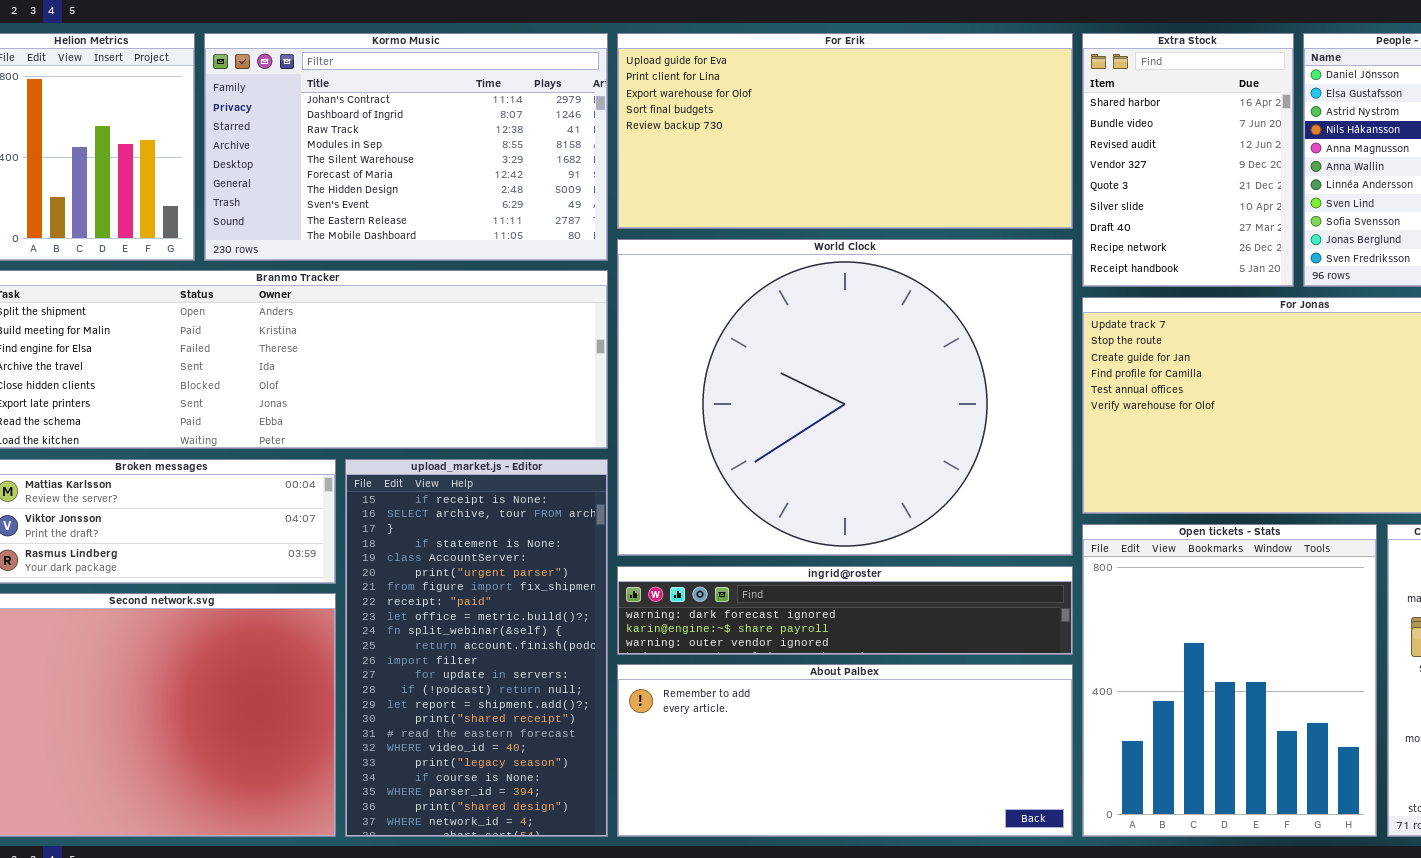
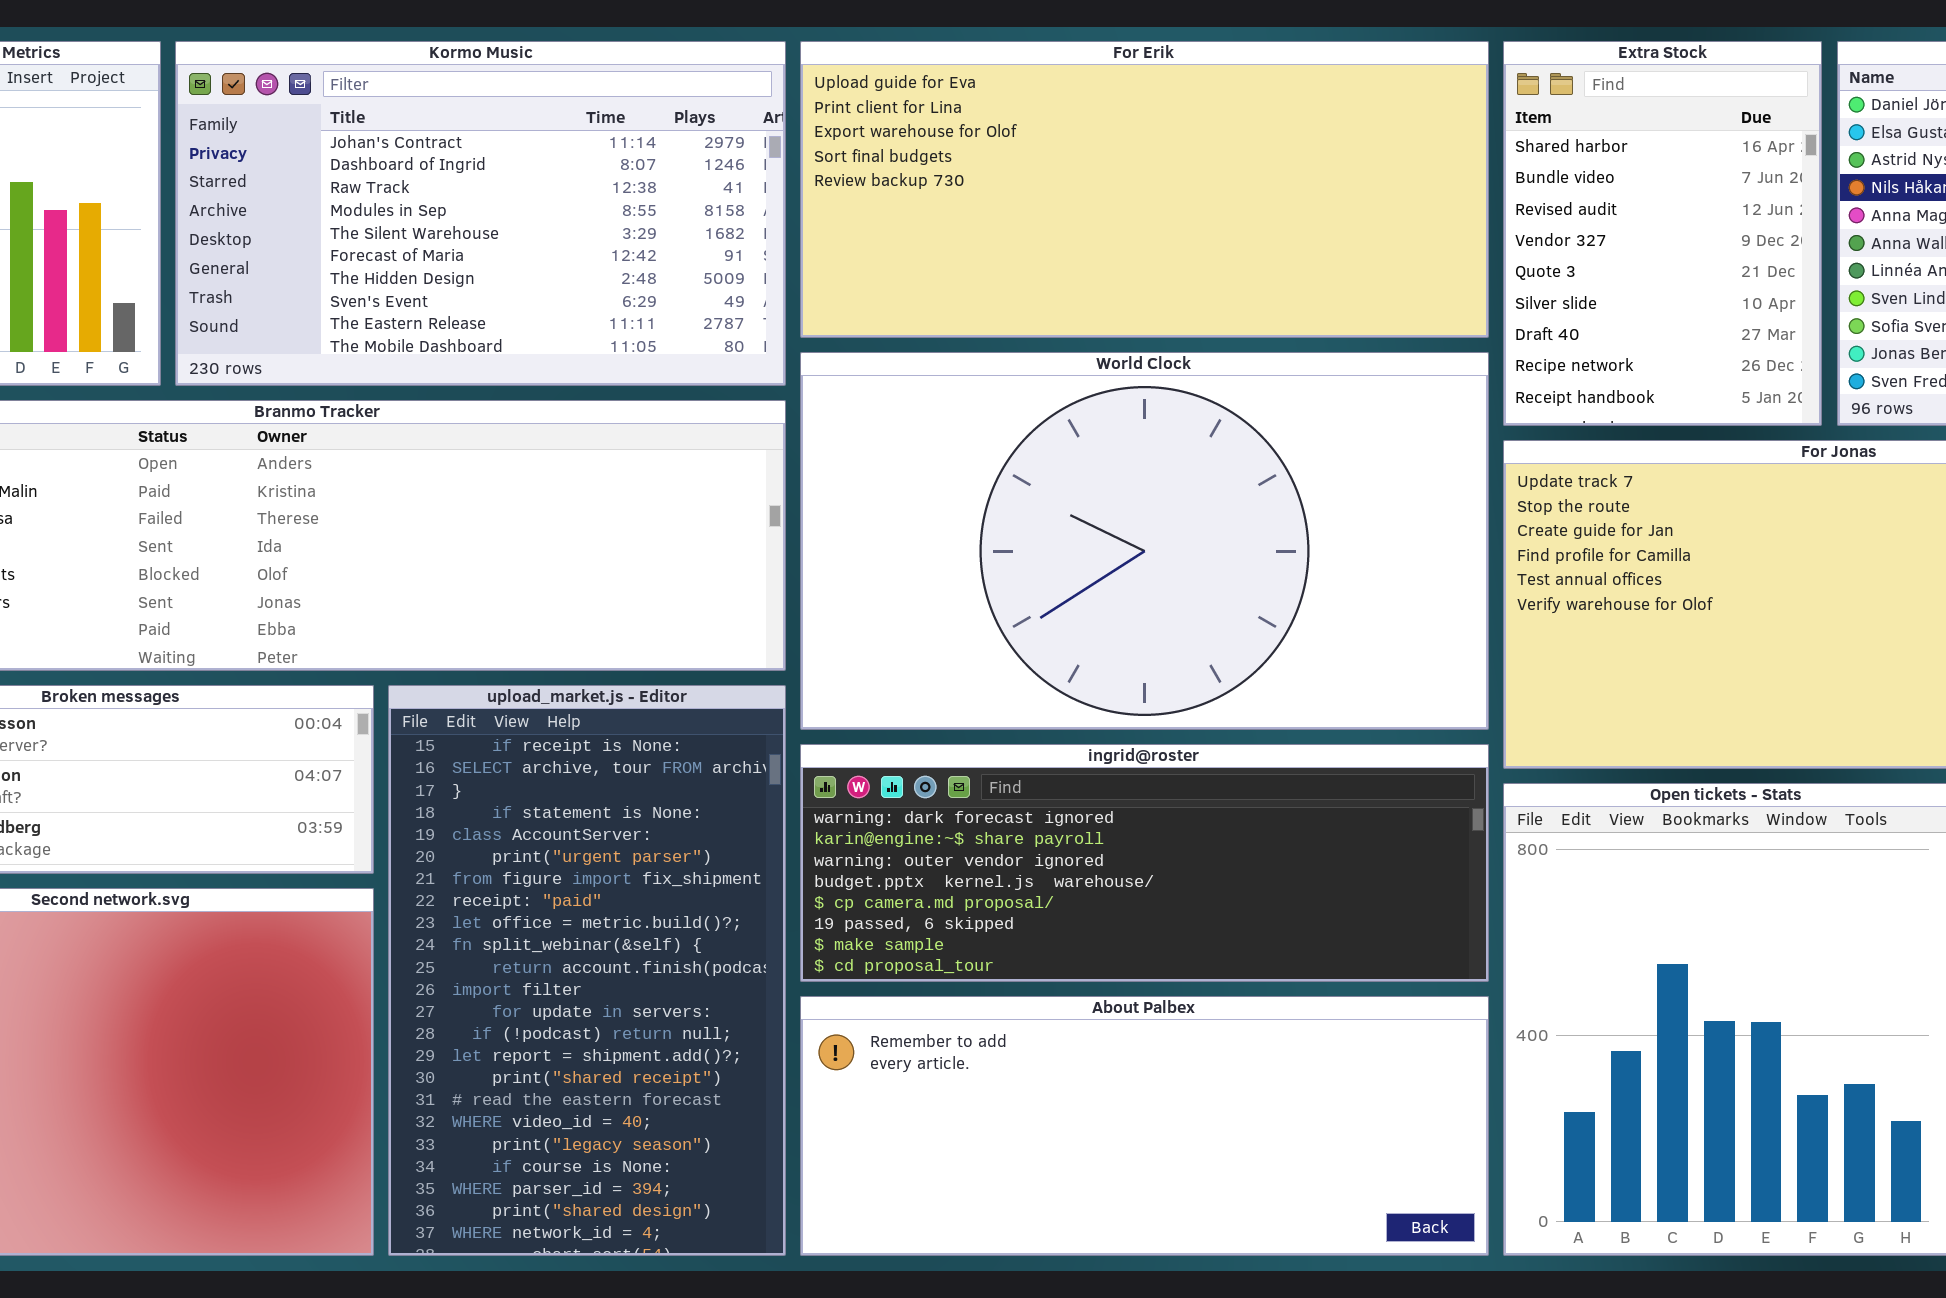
World Clock: [617,239,1073,556] -> [800,352,1489,730], resized
ingrid@roster: [617,566,1073,655] -> [800,744,1489,982], resized

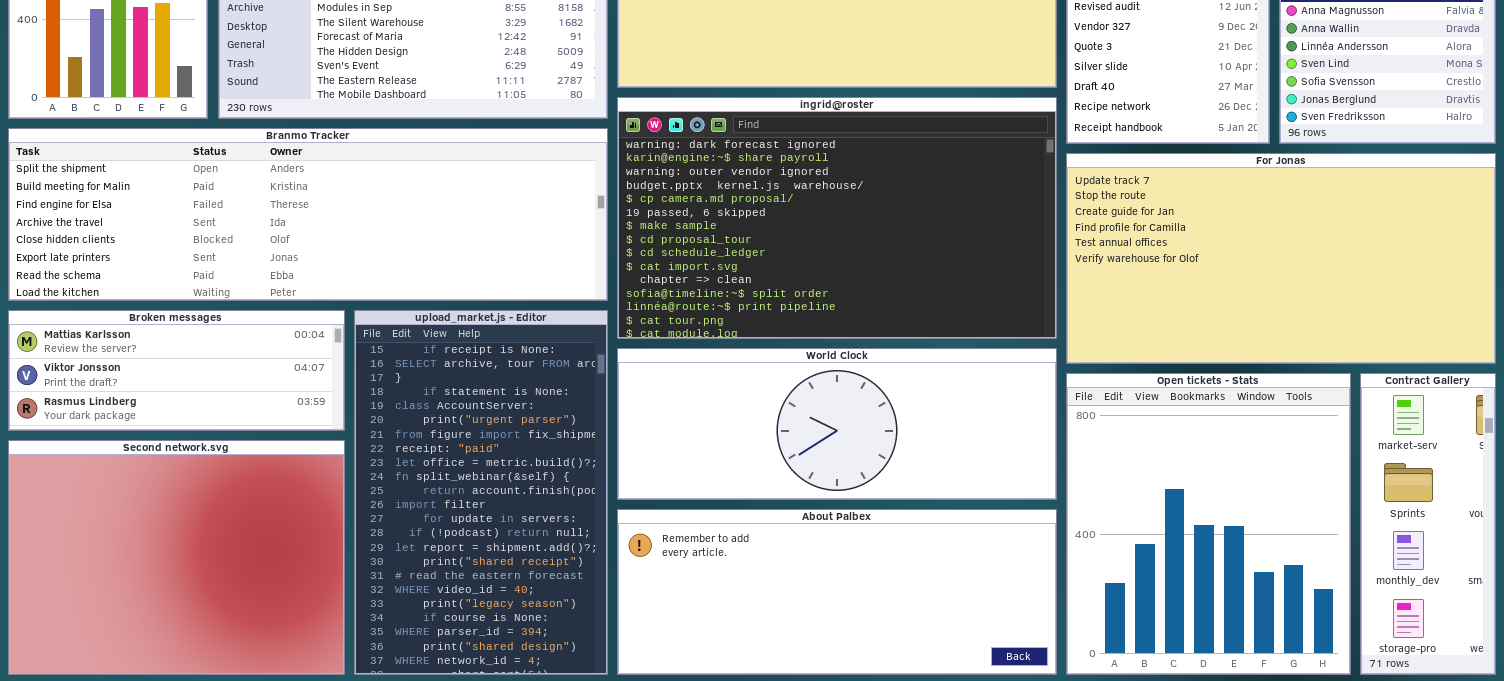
World Clock: [800,352,1489,730] -> [617,348,1057,500], moved, resized
ingrid@roster: [800,744,1489,982] -> [617,97,1057,339], moved, resized

